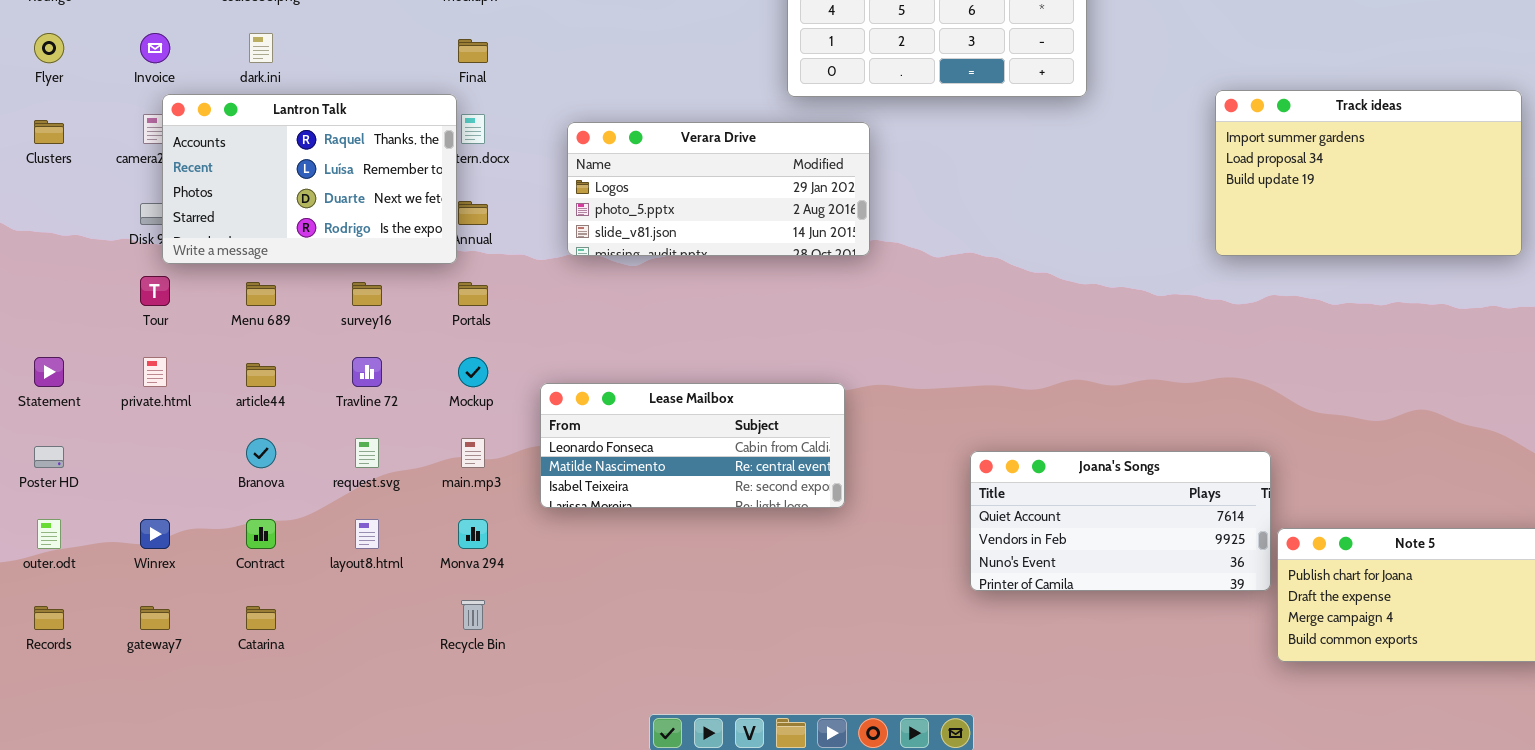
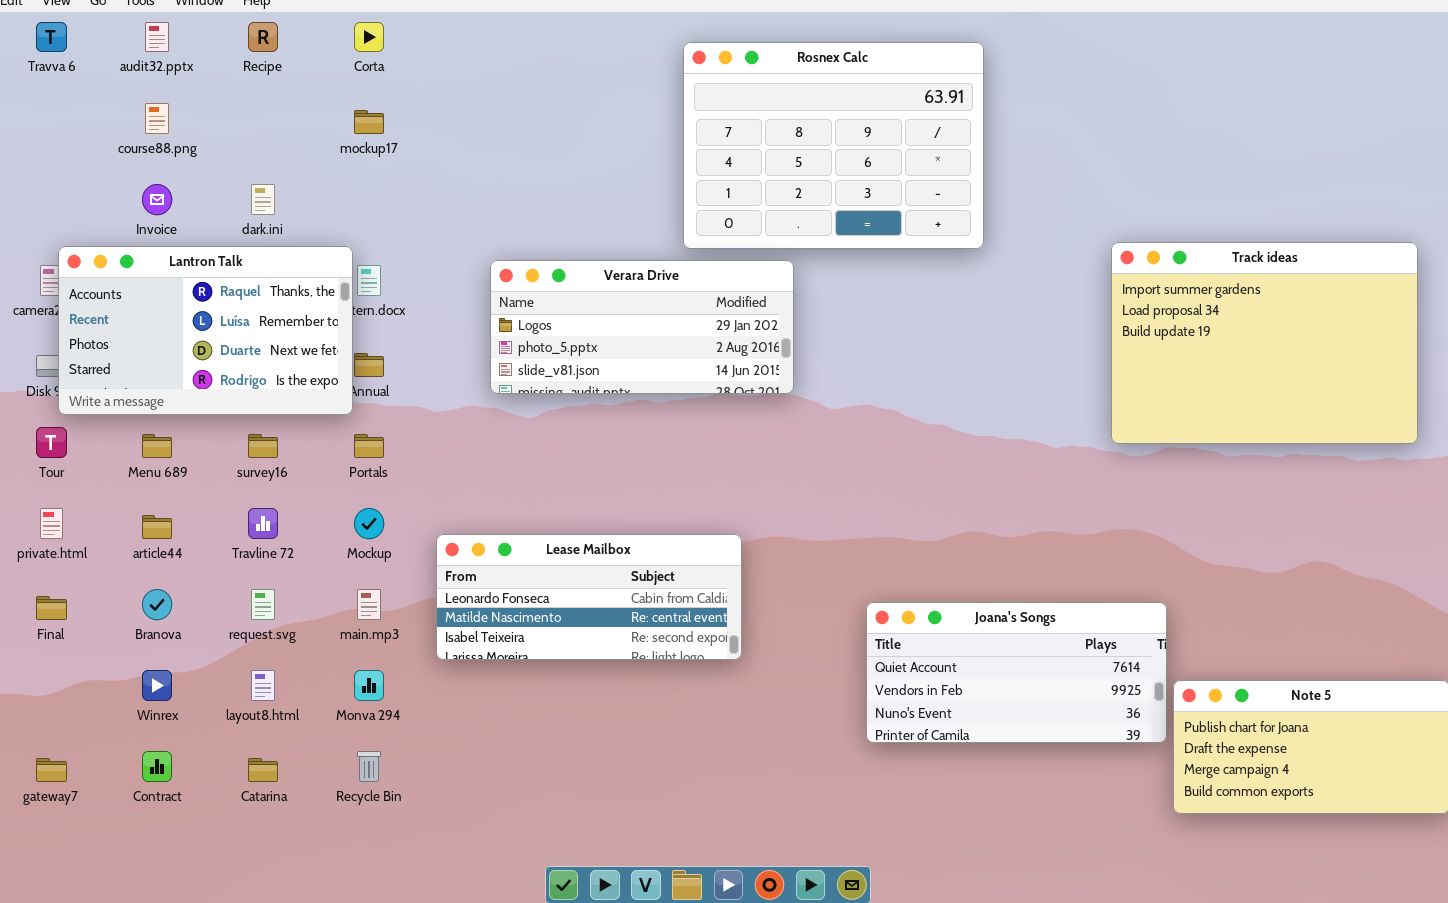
Invoice: [140,33,170,63] -> [142,184,172,215], moved
dark.ini: [249,33,273,63] -> [251,184,275,215], moved
Final: [458,39,488,63] -> [36,596,67,620], moved
Track ideas: [1215,90,1522,256] -> [1111,242,1418,444], resized
Verara Drive: [567,122,870,256] -> [490,260,794,394], moved
Winrex: [140,519,170,549] -> [142,670,172,701], moved
Contract: [246,519,276,549] -> [142,751,172,782], moved
Catarina: [246,606,276,630] -> [248,758,278,782], moved

